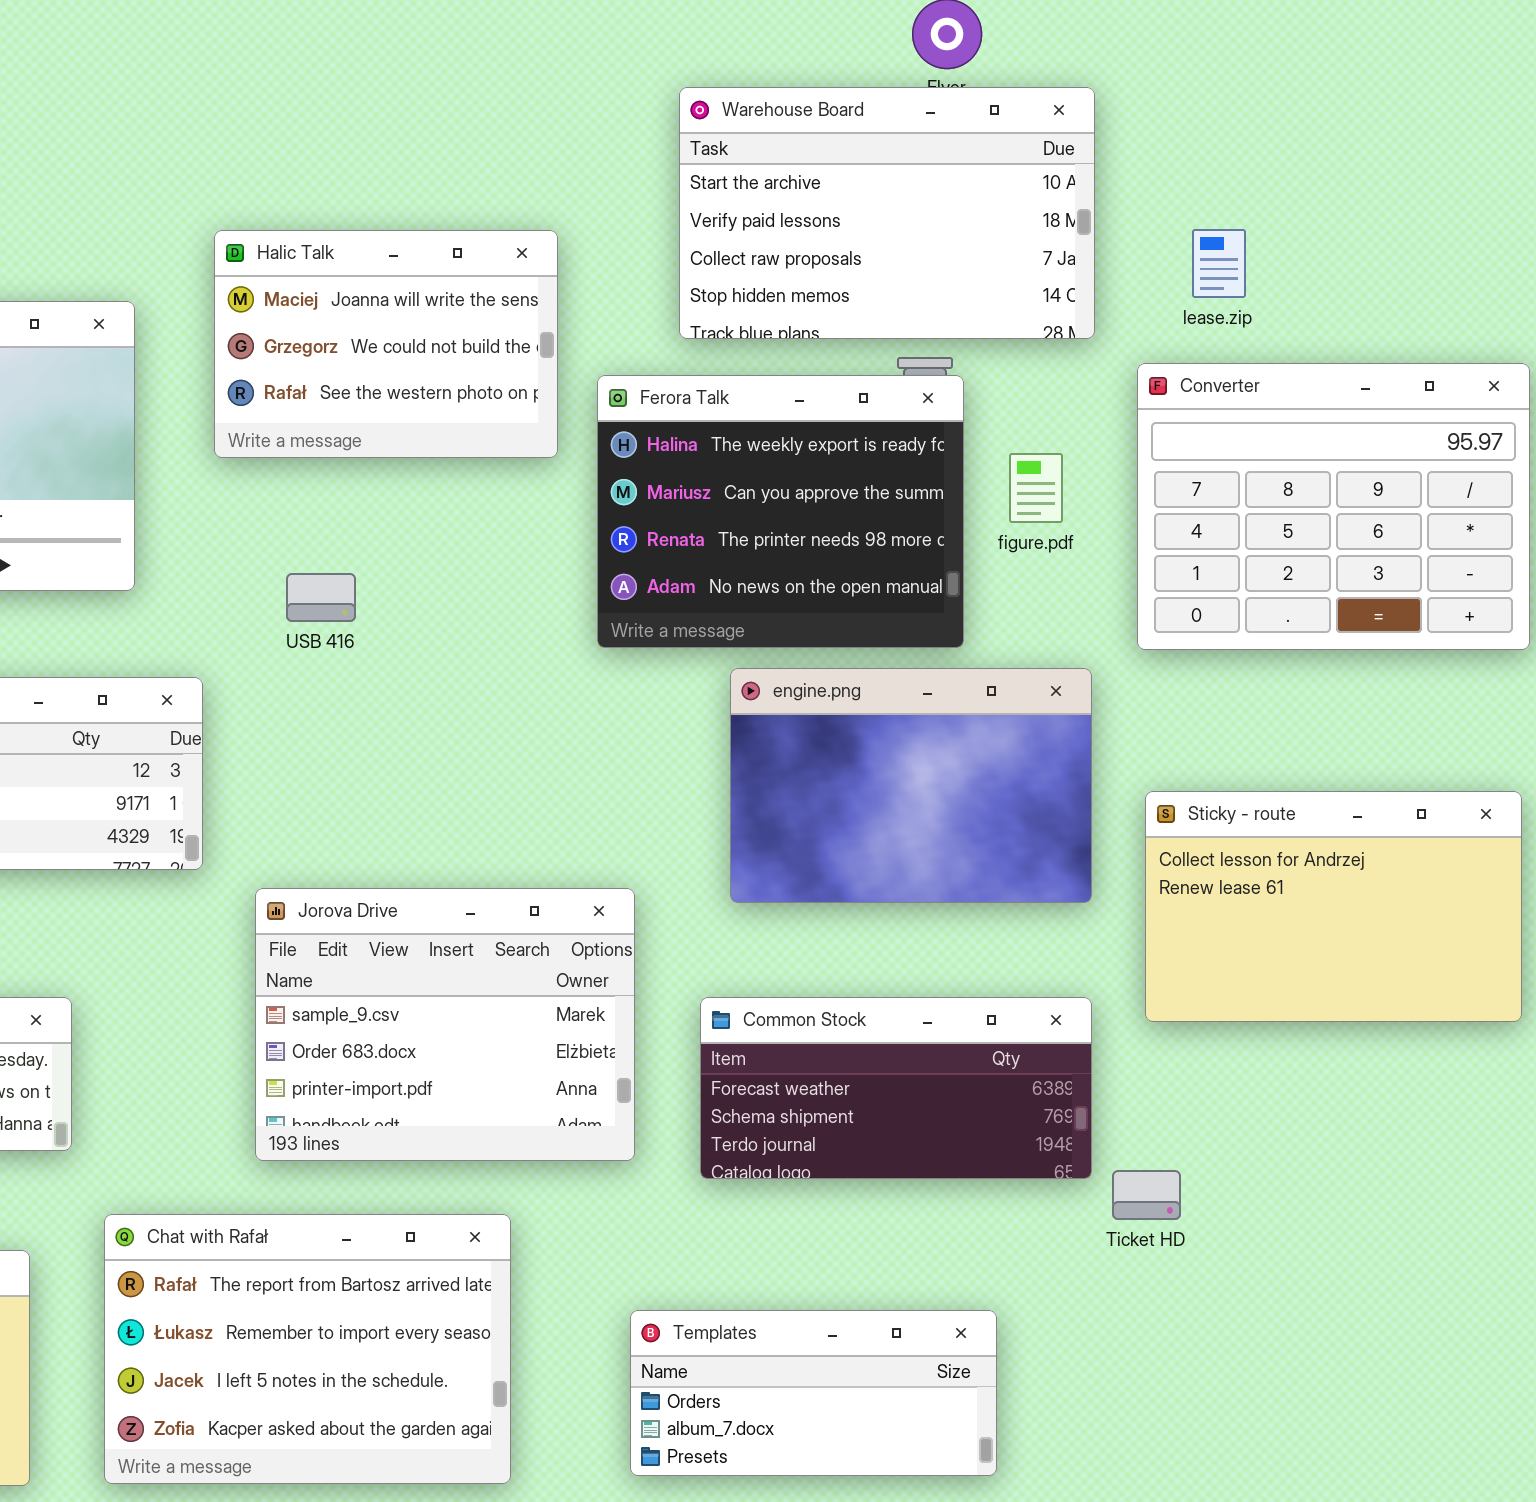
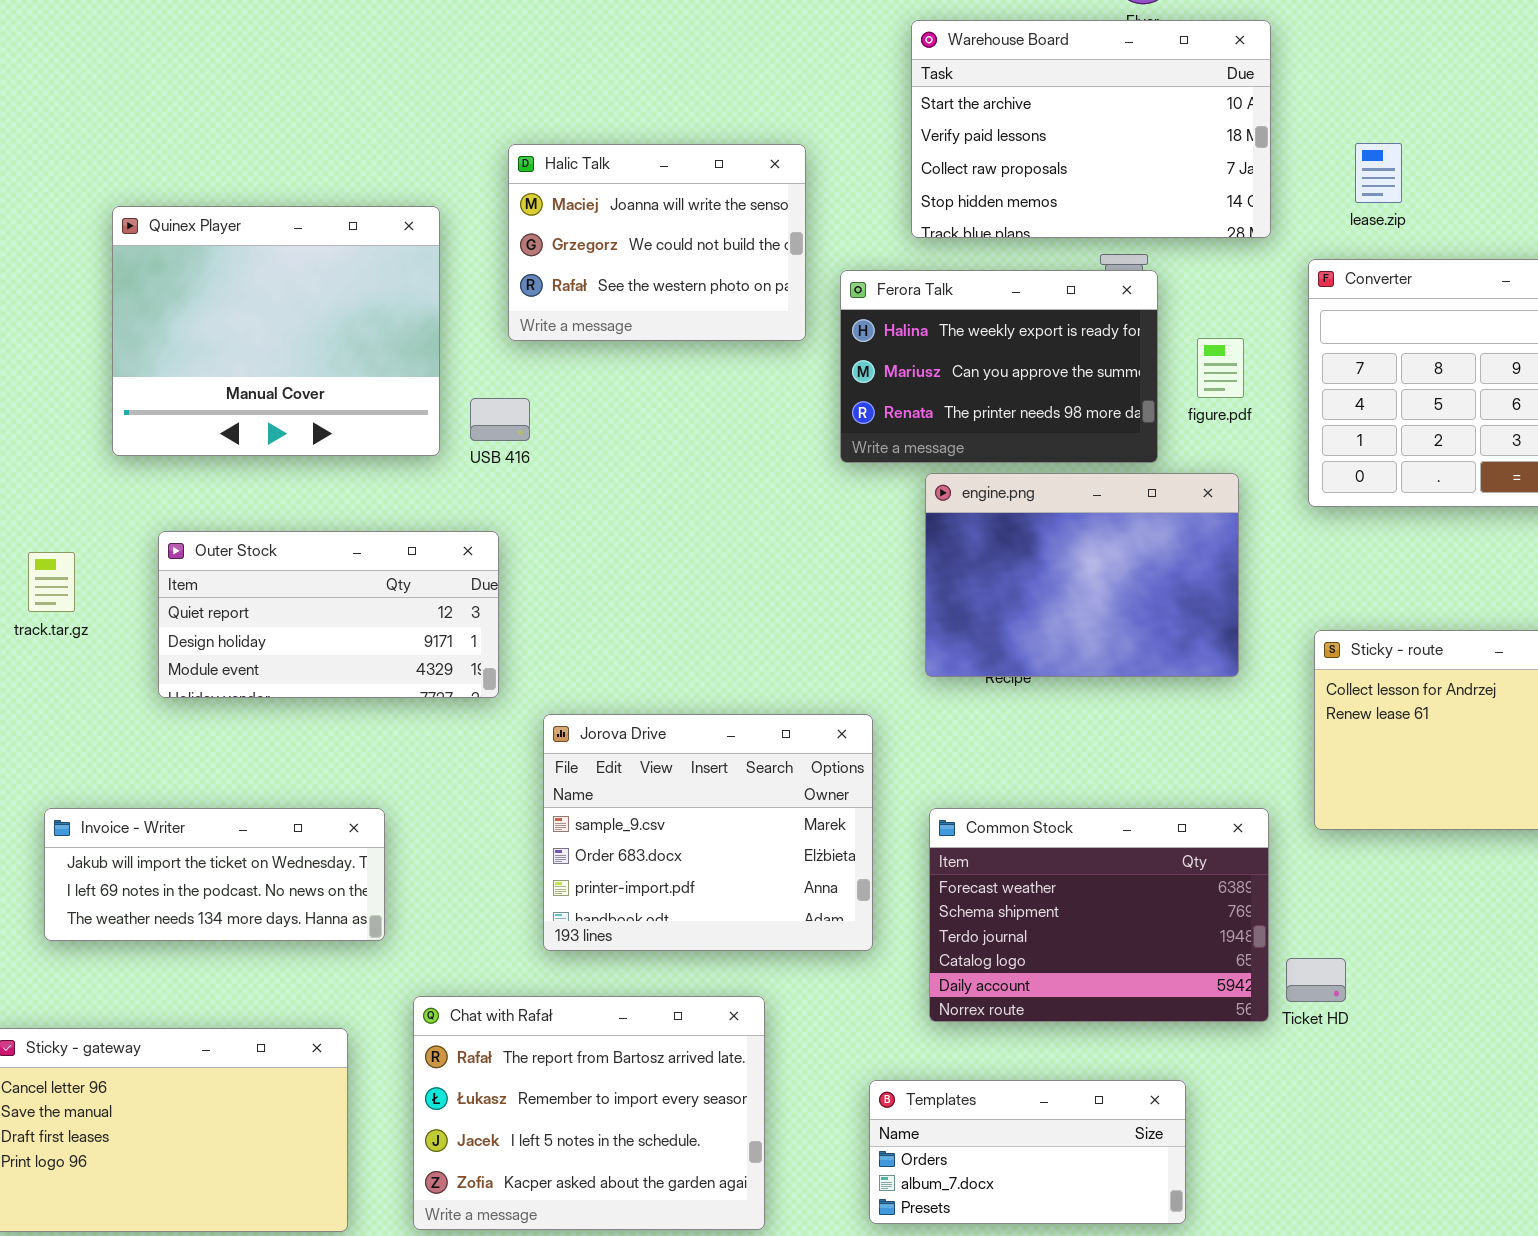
Ferora Talk: [597,375,964,648] -> [840,270,1158,463], resized
USB 416: [286,573,356,622] -> [470,398,530,441], moved
engine.png: [730,668,1092,903] -> [925,473,1239,677], moved
Common Stock: [700,997,1092,1179] -> [929,808,1269,1022], resized

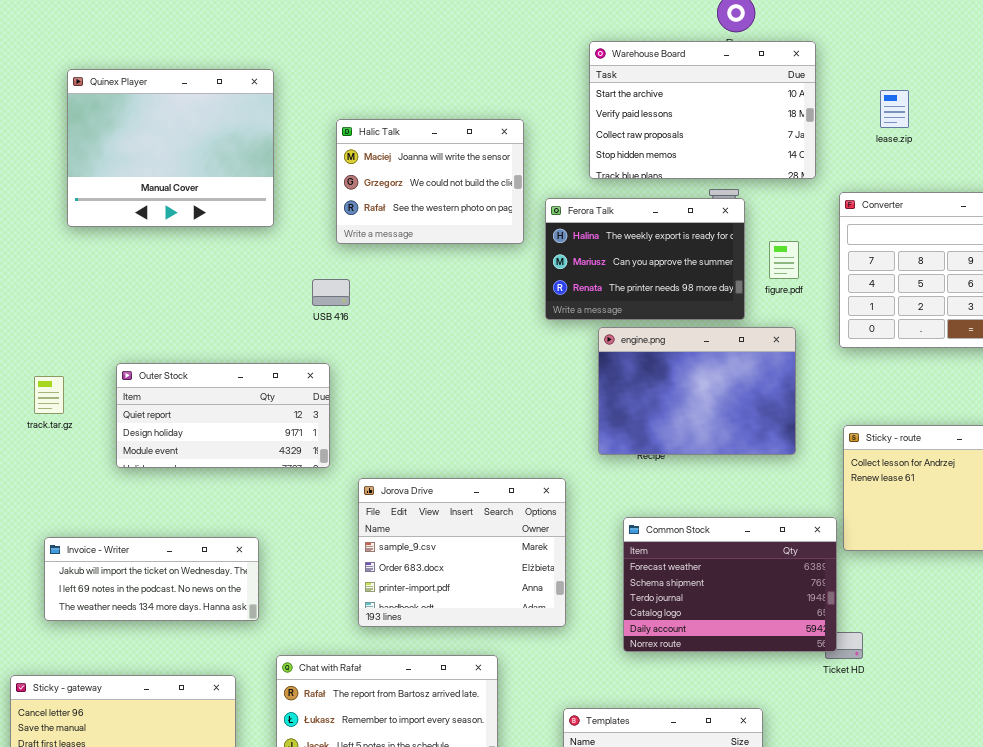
lease.zip: [1355,143,1402,203] -> [880,90,909,128], moved
Quinex Player: [112,206,440,456] -> [67,69,274,227], moved
Common Stock: [929,808,1269,1022] -> [623,517,837,652], moved

